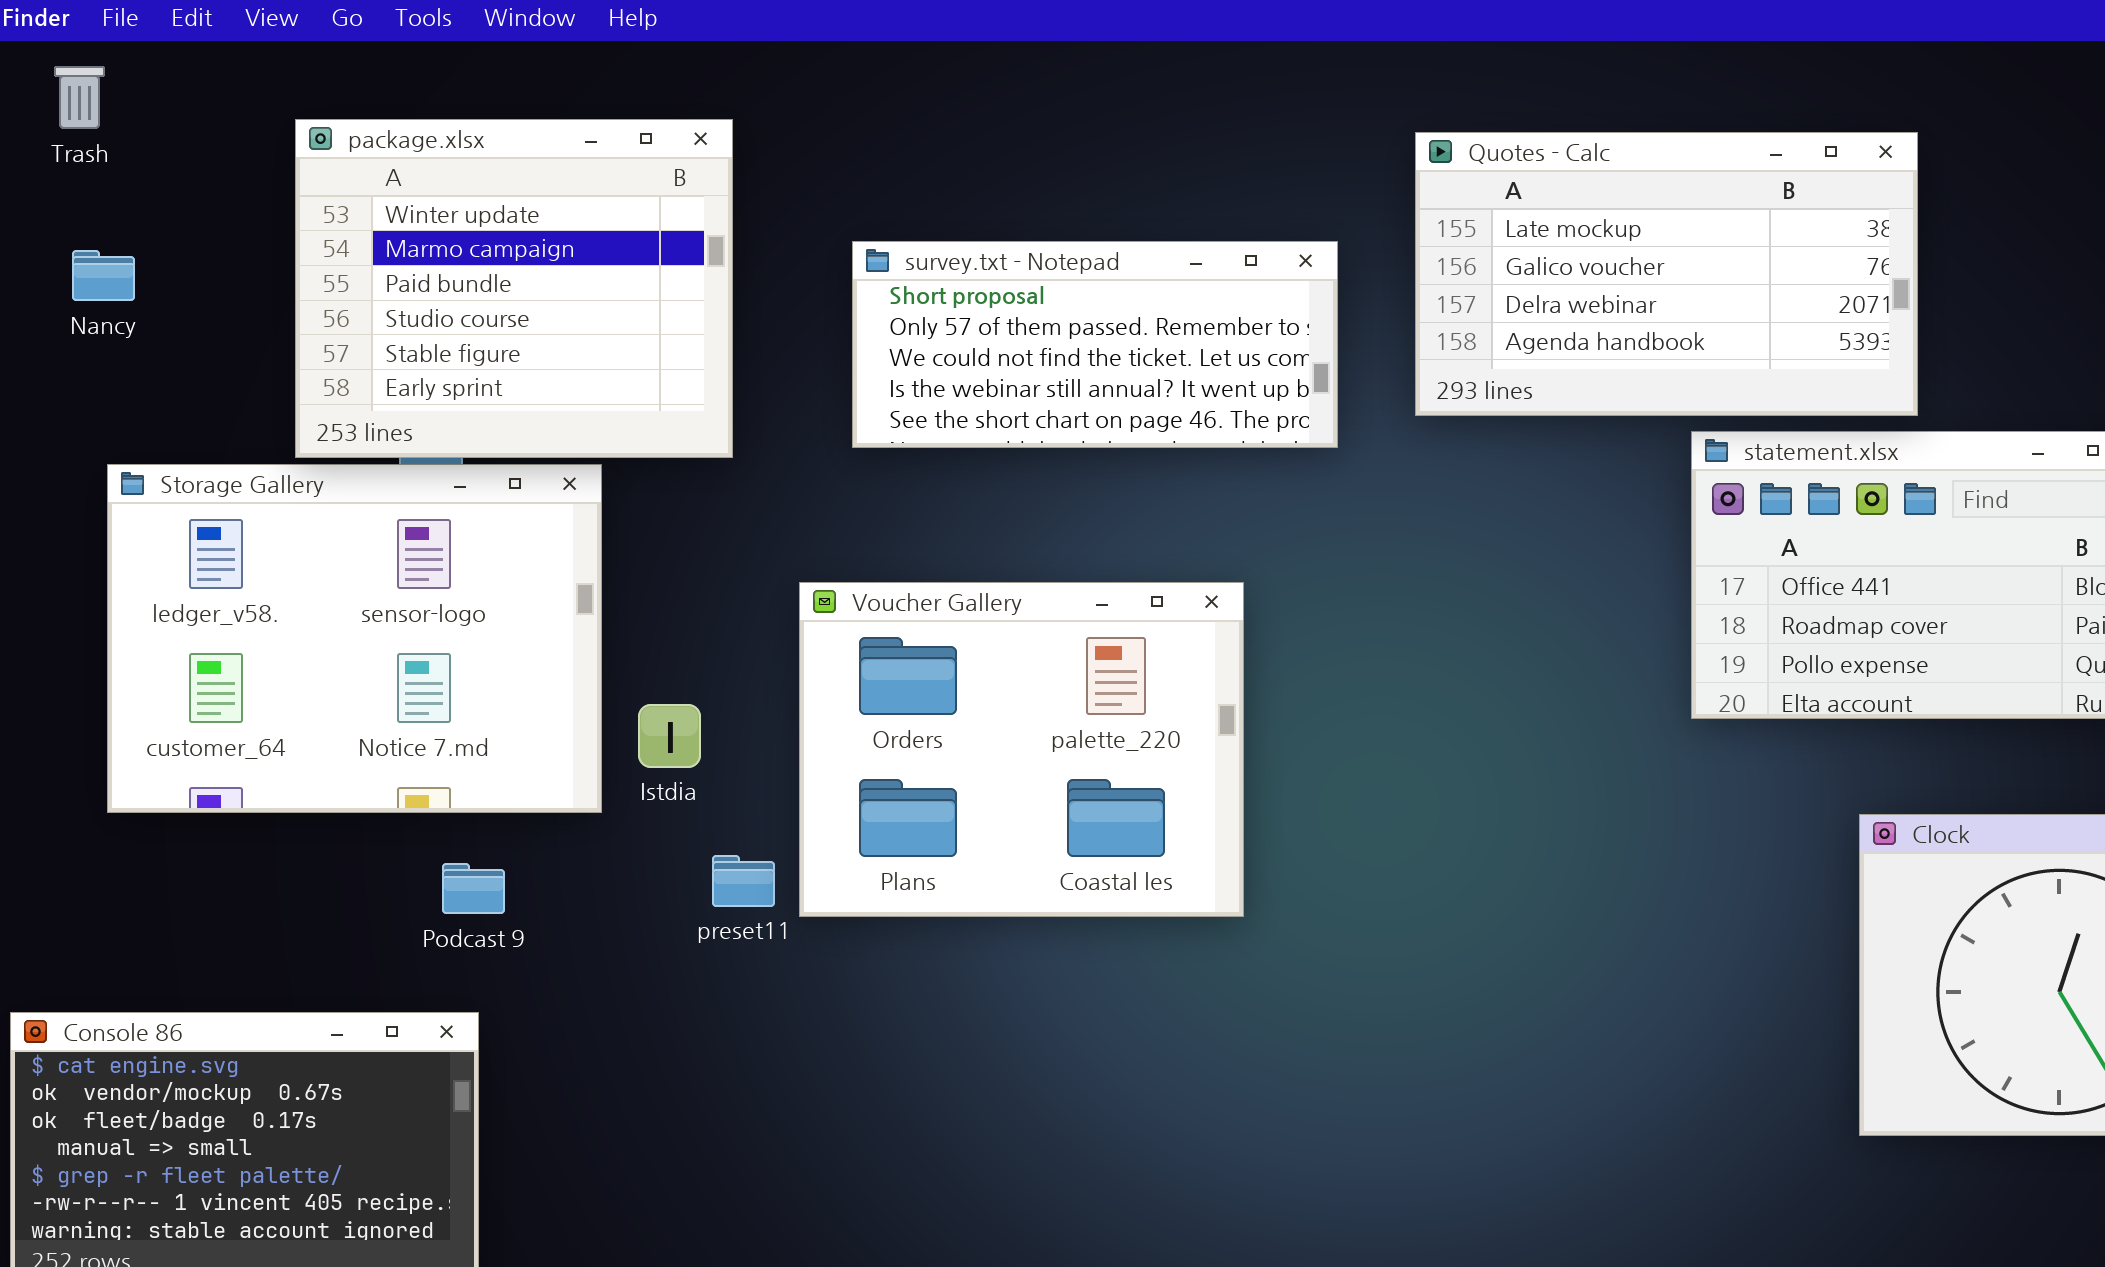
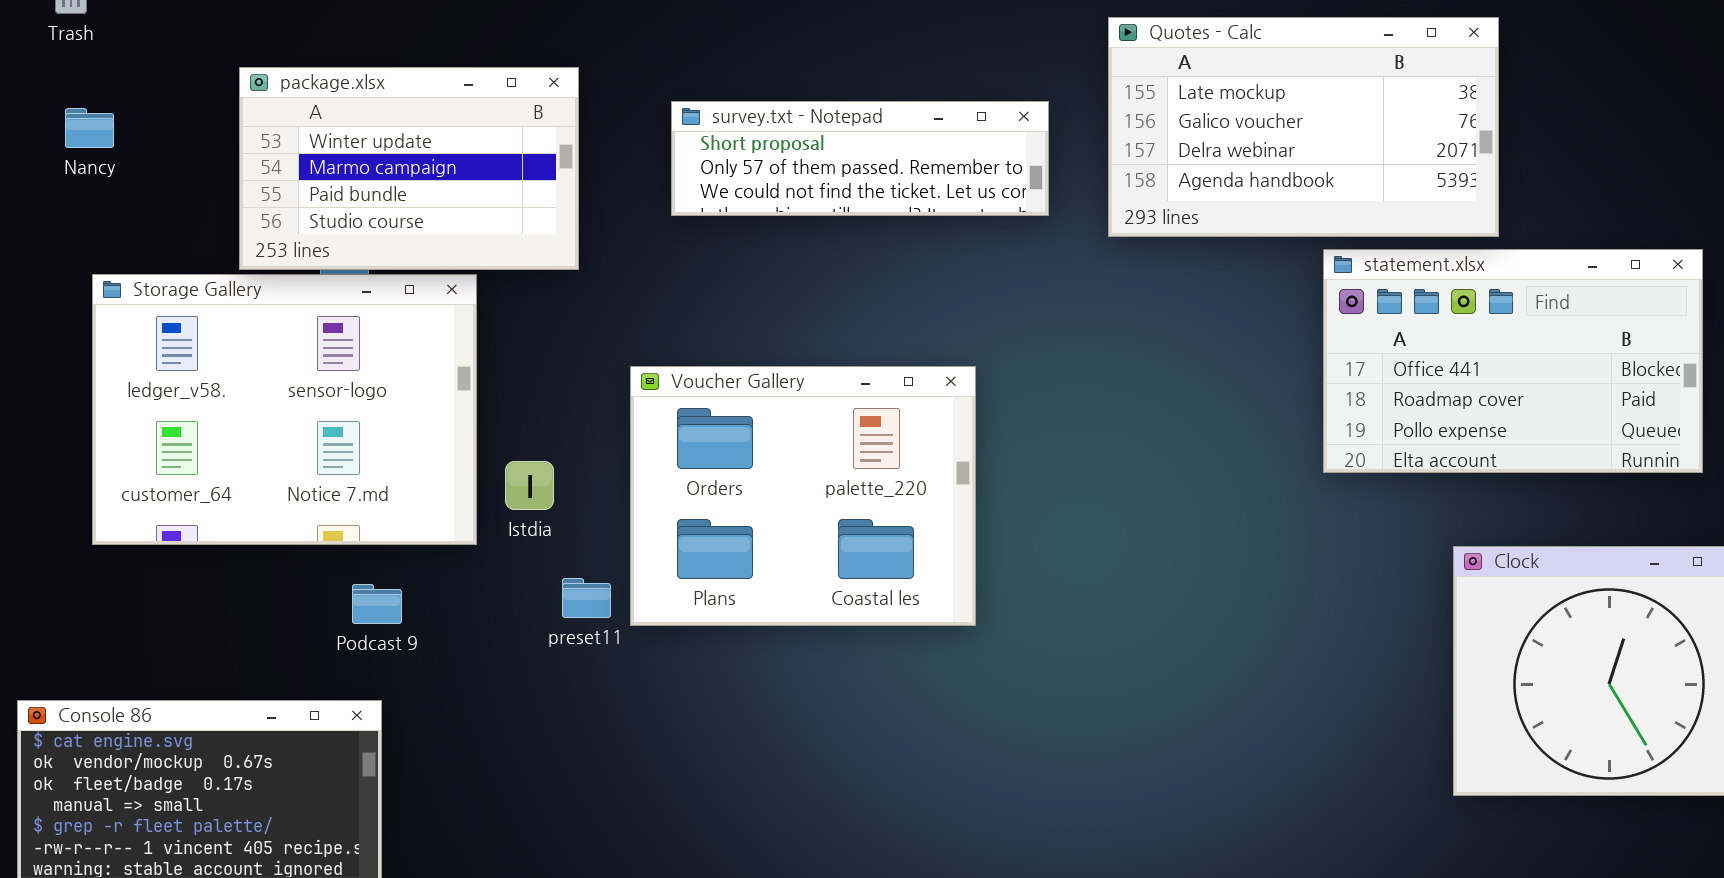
package.xlsx: [295,119,733,458] -> [239,67,579,270], resized
survey.txt - Notepad: [852,241,1338,448] -> [671,101,1049,216], resized

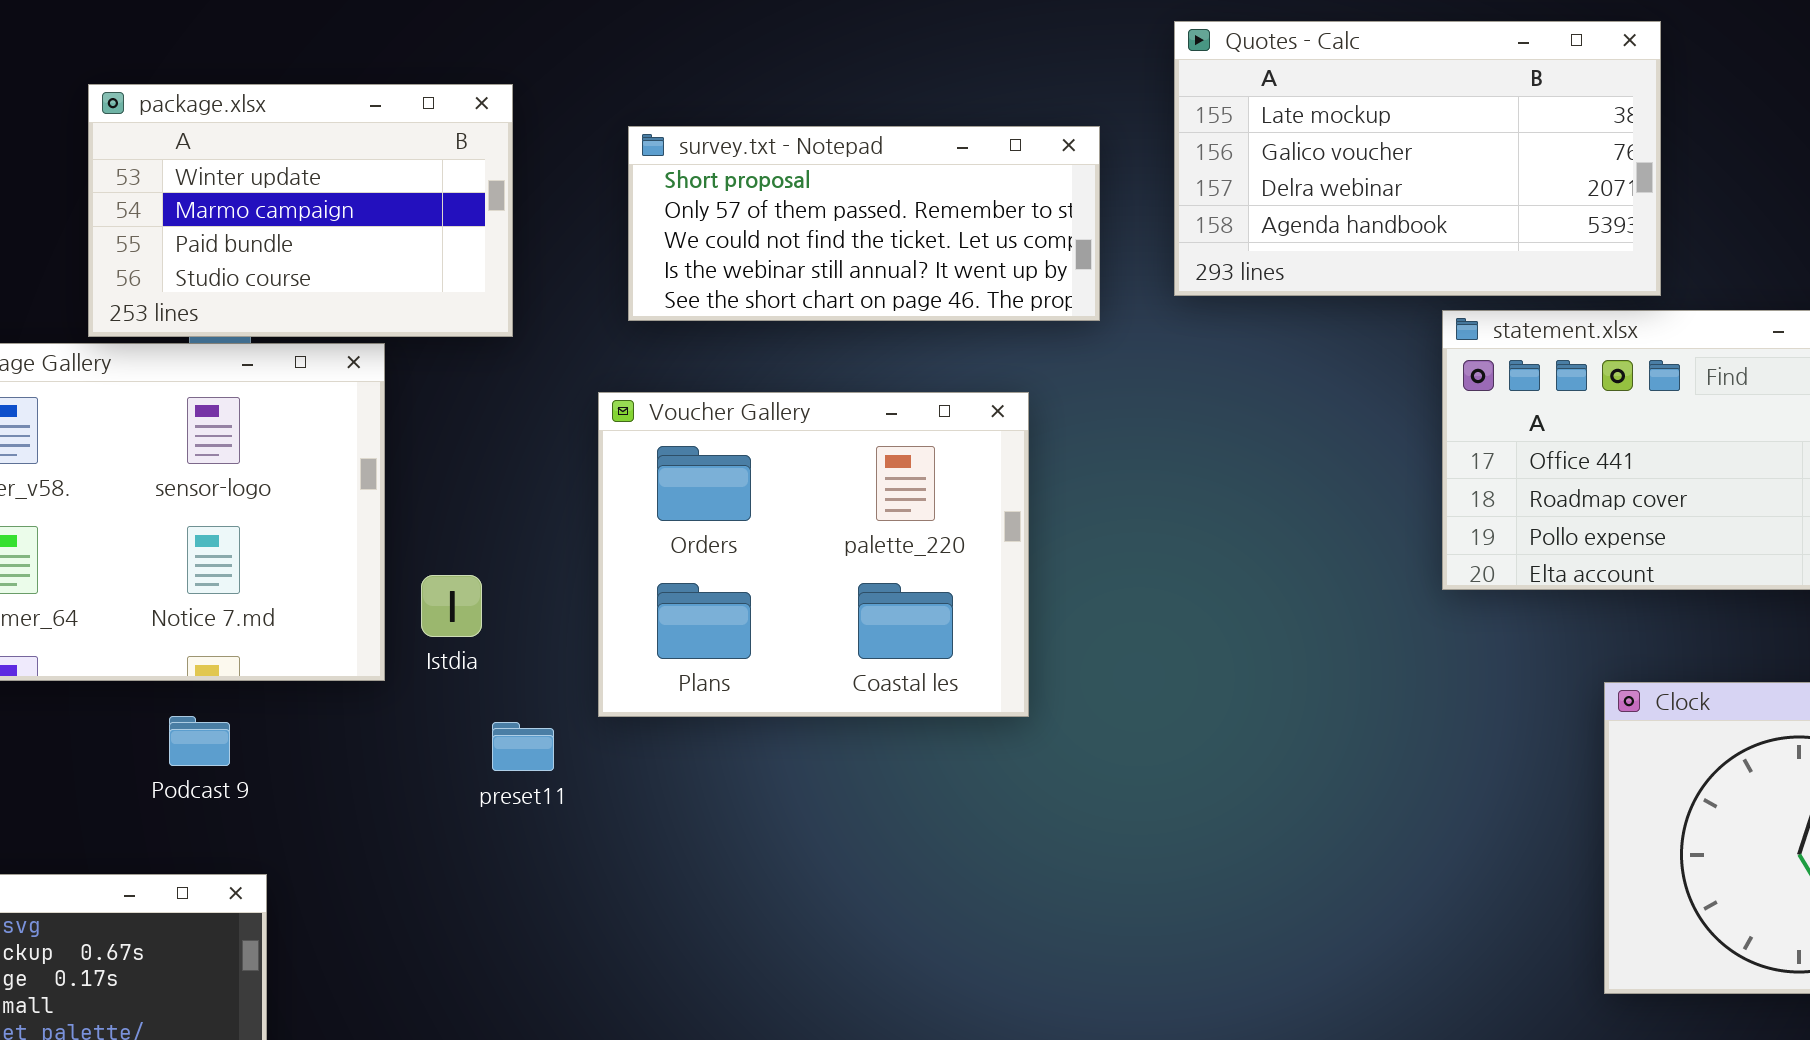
survey.txt - Notepad: [671,101,1049,216] -> [628,126,1100,321], resized
Voucher Gallery: [630,366,976,626] -> [598,392,1029,717], moved
Podcast 9: [352,584,402,624] -> [169,716,230,766], moved

